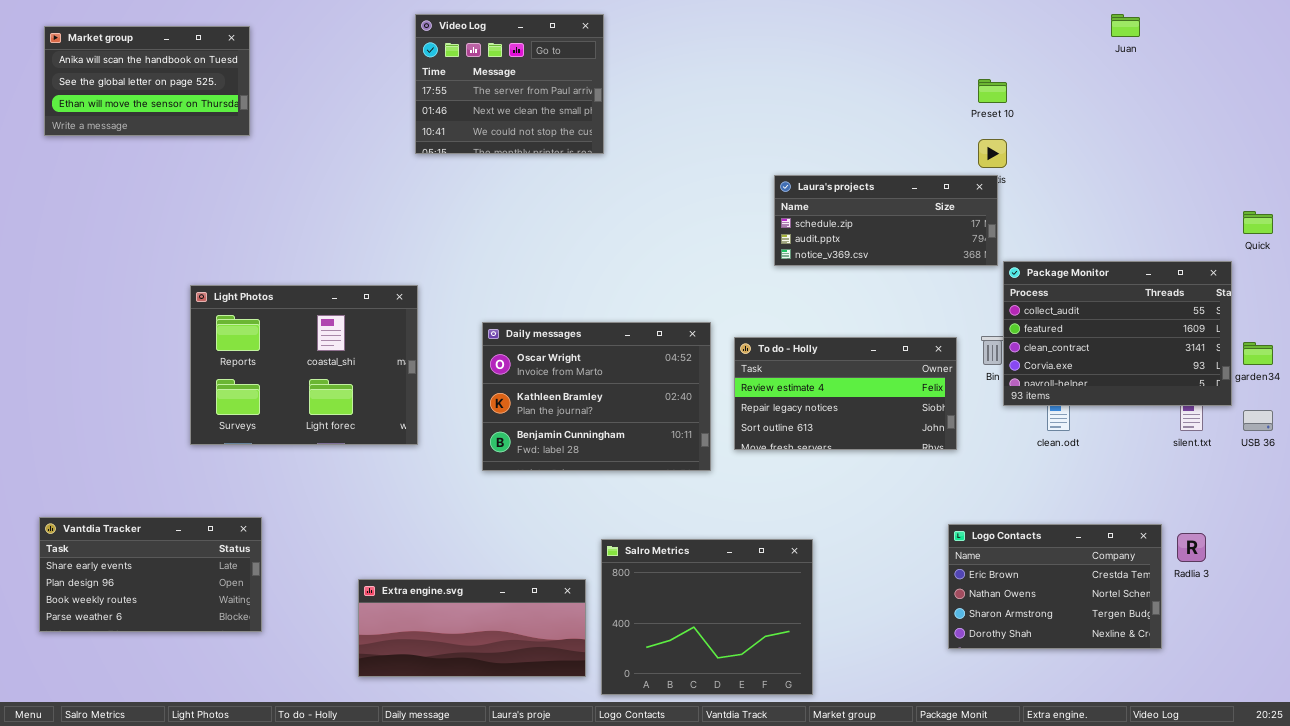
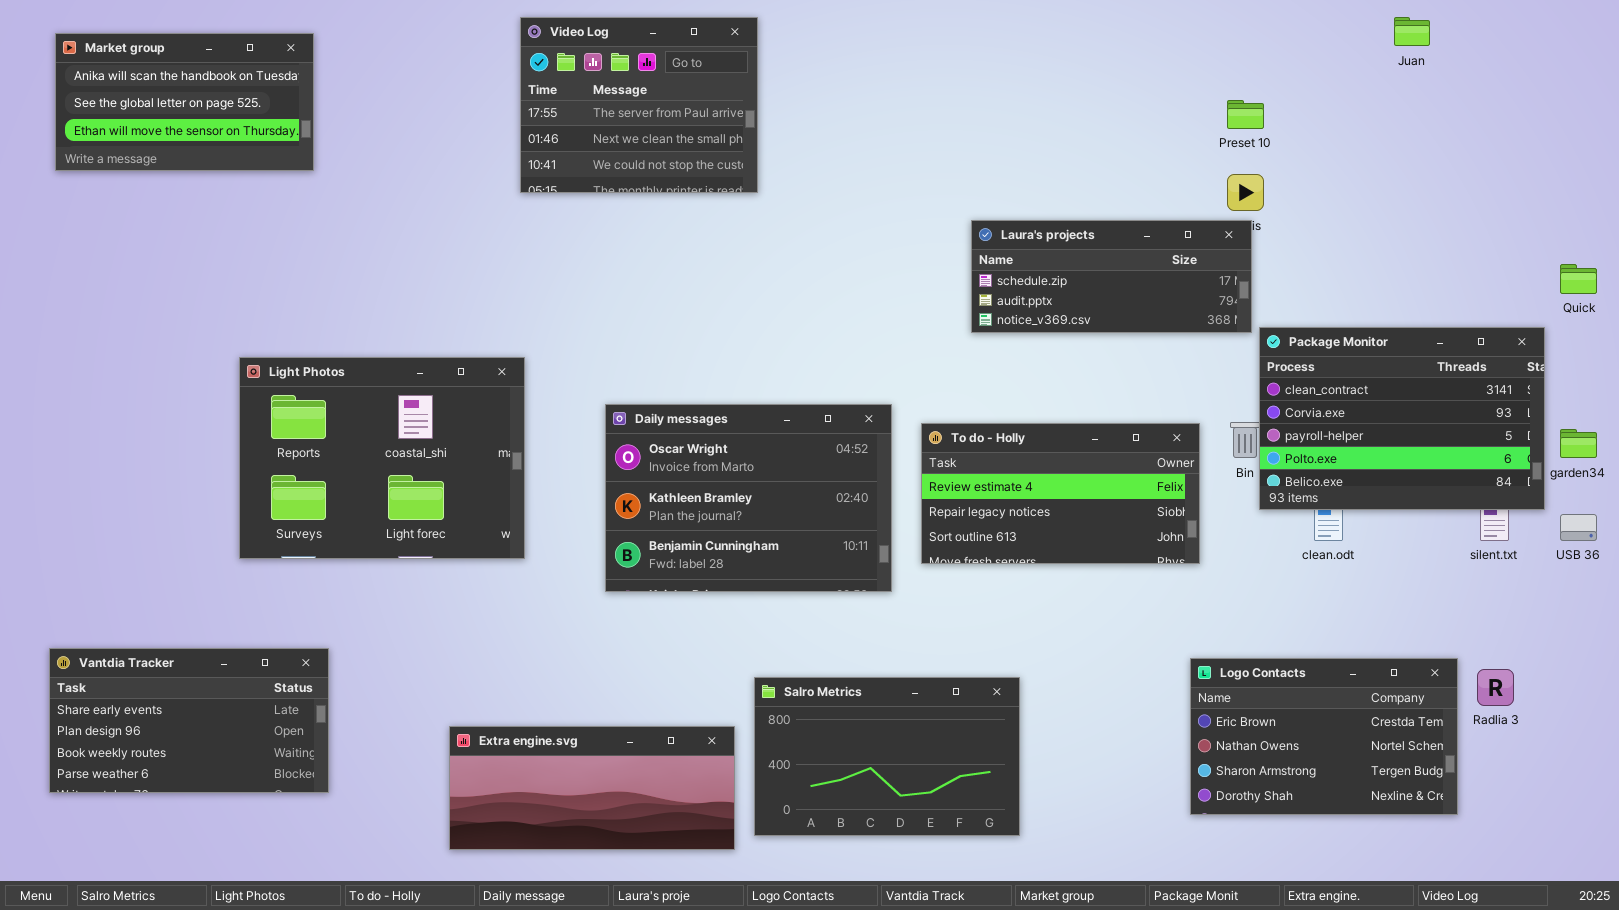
Package Monitor: [1003,261,1232,406] -> [1259,327,1545,510], scrolled down 2 rows
Salro Metrics: [601,539,813,695] -> [754,677,1020,836], resized

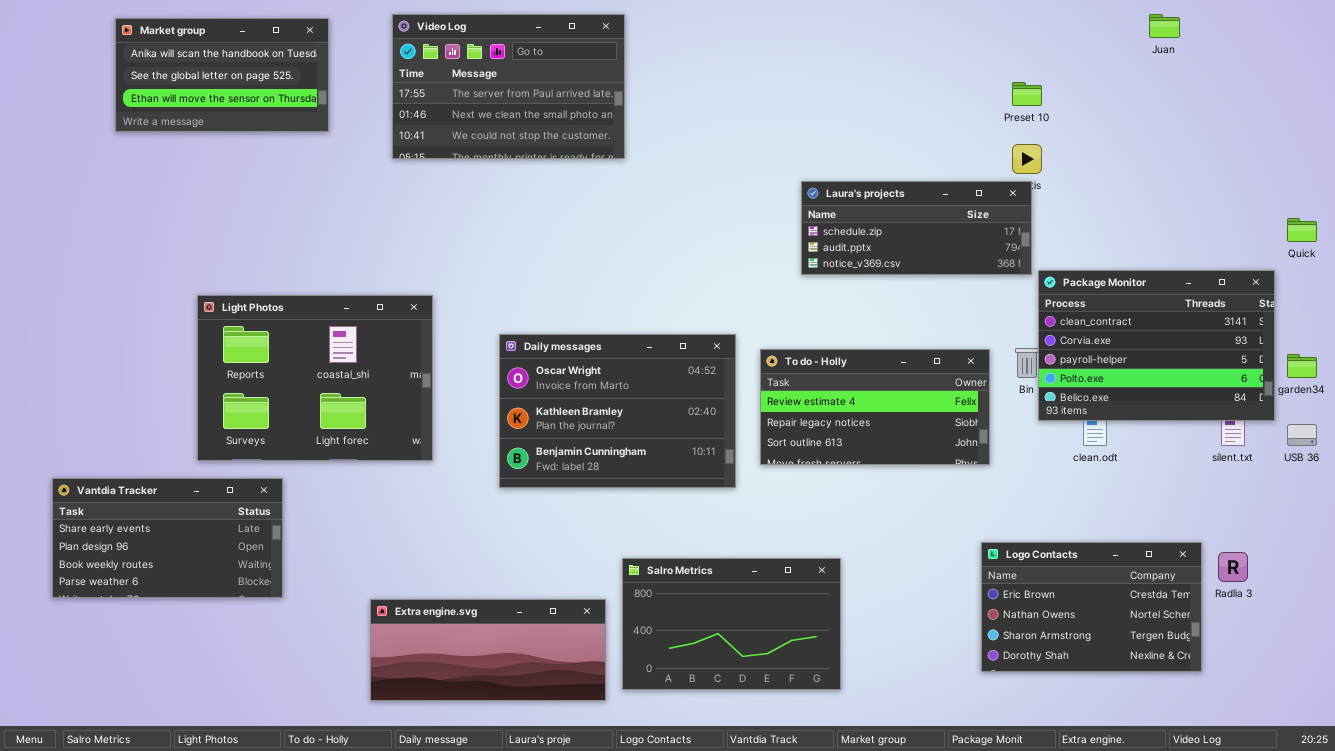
Video Log: [520,17,758,193] -> [392,14,625,159], resized
Market group: [55,33,314,171] -> [115,18,329,132], moved
Vantdia Tracker: [49,648,329,793] -> [52,478,283,598], moved

